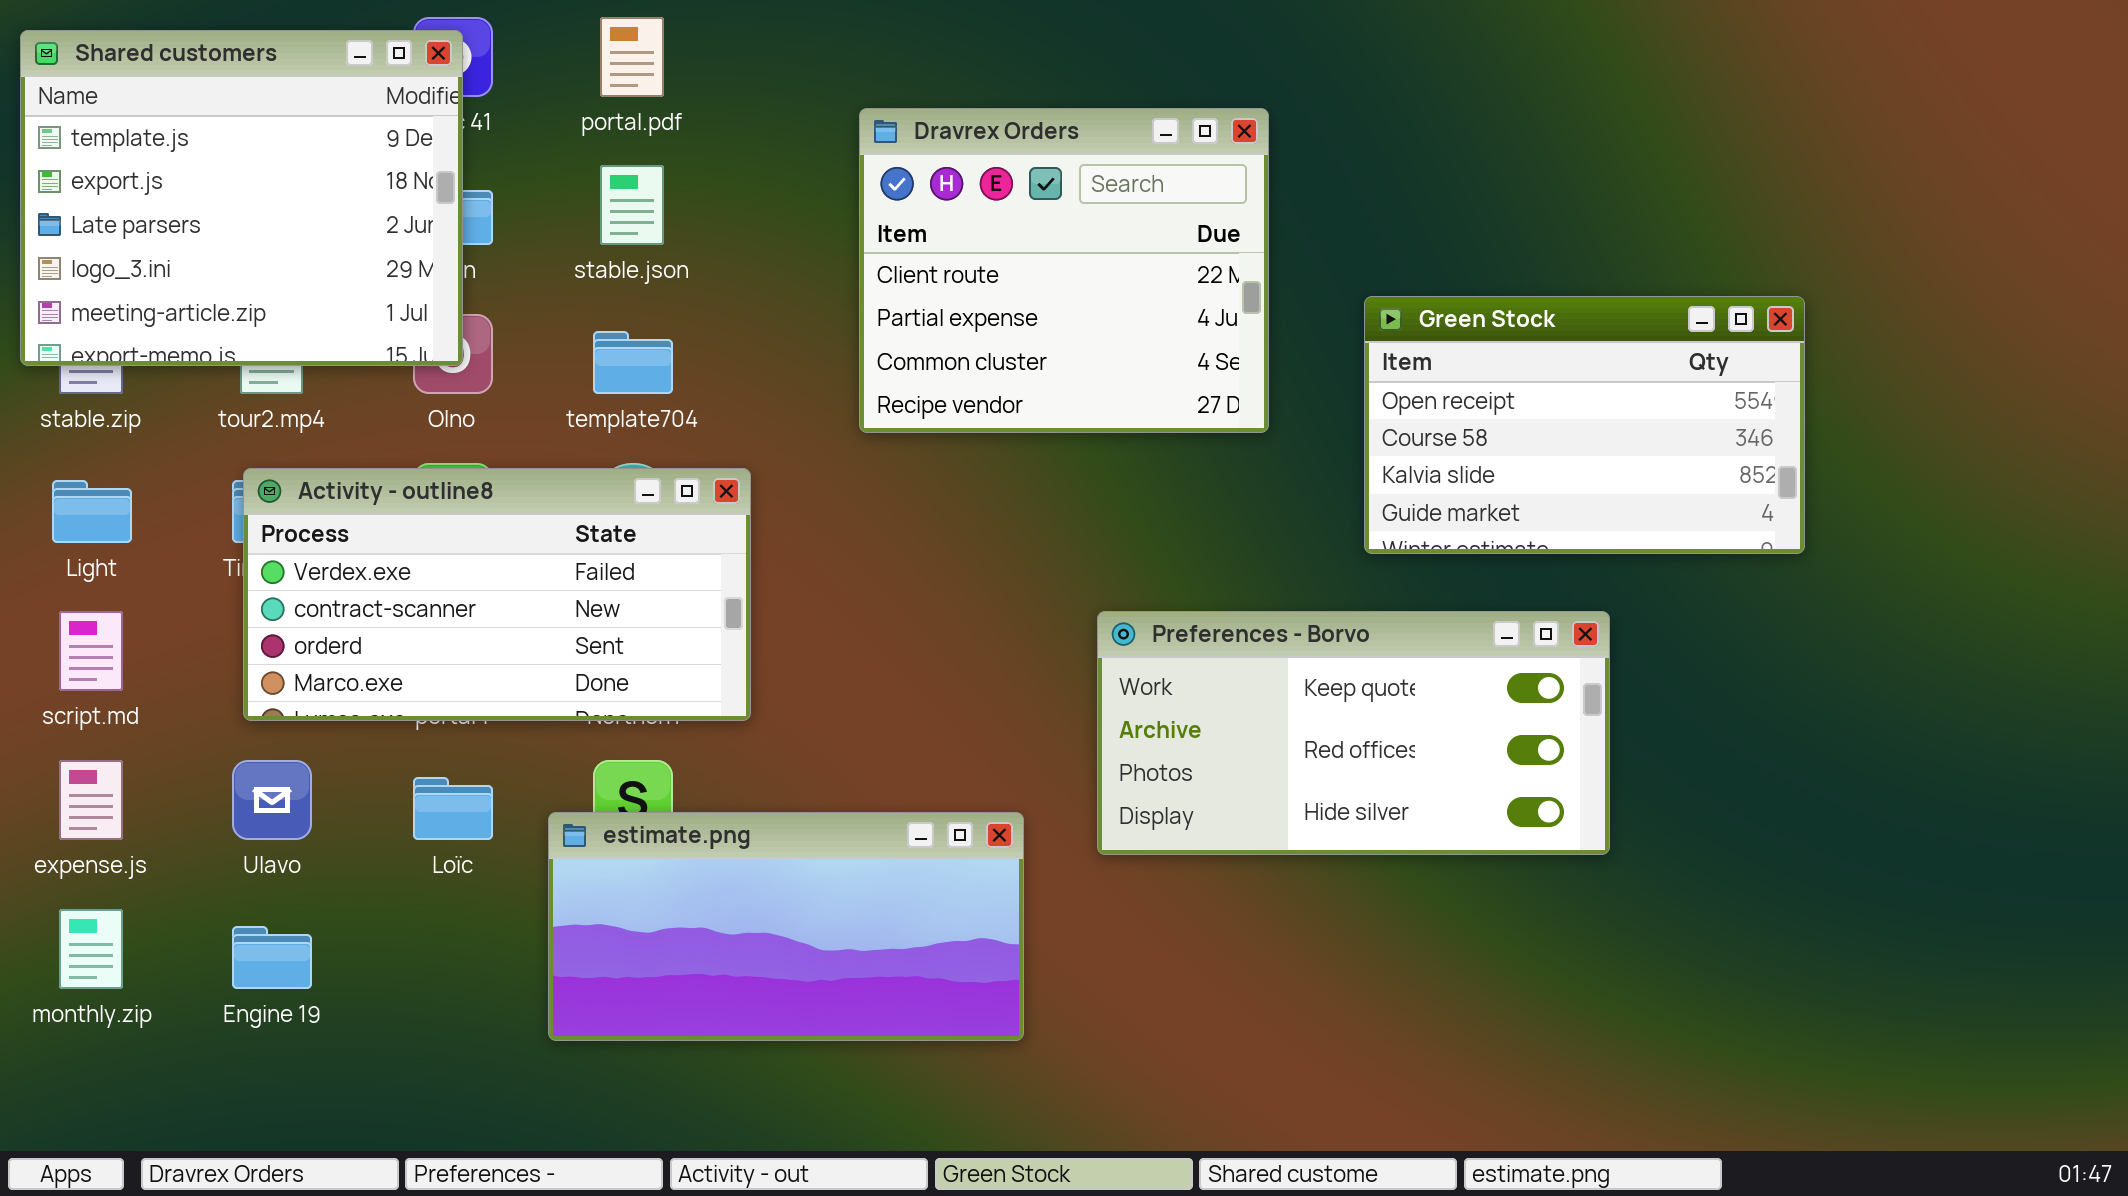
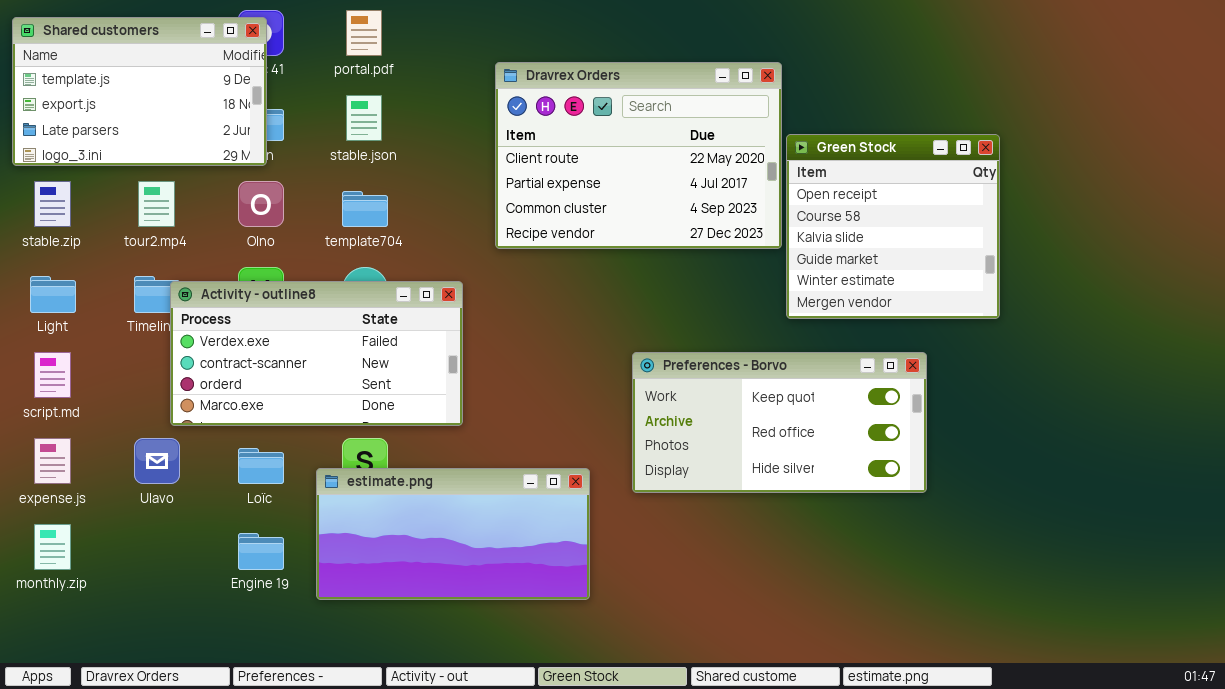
Shared customers: [20,30,463,366] -> [12,17,267,166], resized
Dravrex Orders: [859,108,1269,433] -> [495,62,782,249], resized
Green Stock: [1364,296,1805,554] -> [786,134,1000,319], resized
Activity - outline8: [243,468,751,721] -> [170,281,463,426], moved
Engine 19: [232,926,312,989] -> [238,533,284,570], moved

